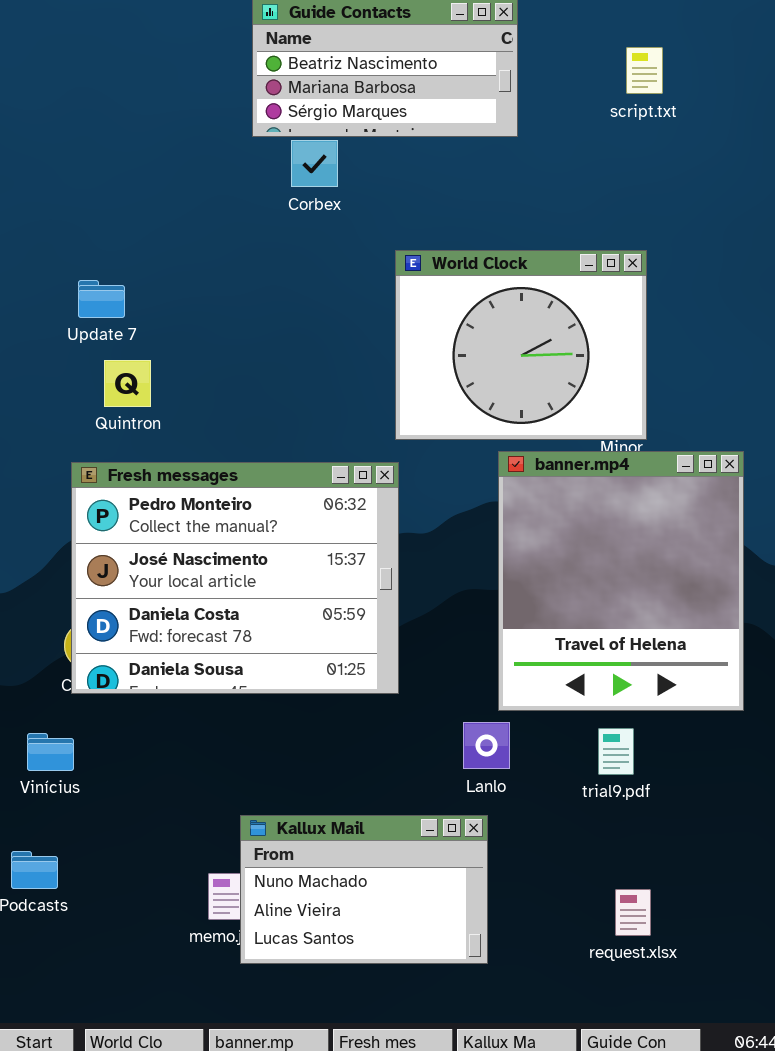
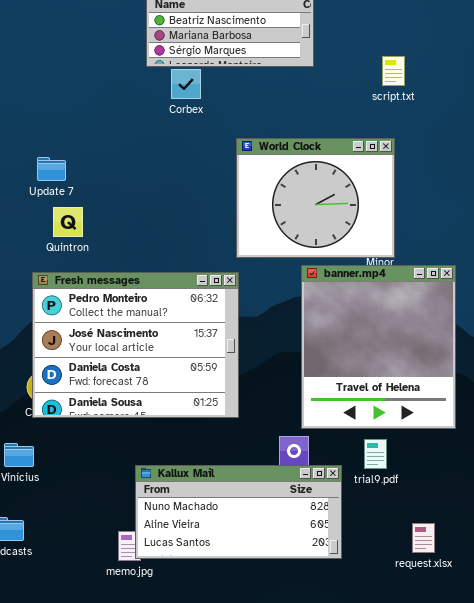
script.txt: [626,47,663,94] -> [382,56,405,86], moved
Kallux Mail: [240,815,488,964] -> [135,465,342,559], moved, resized
request.xlsx: [615,889,651,936] -> [412,523,435,553], moved

